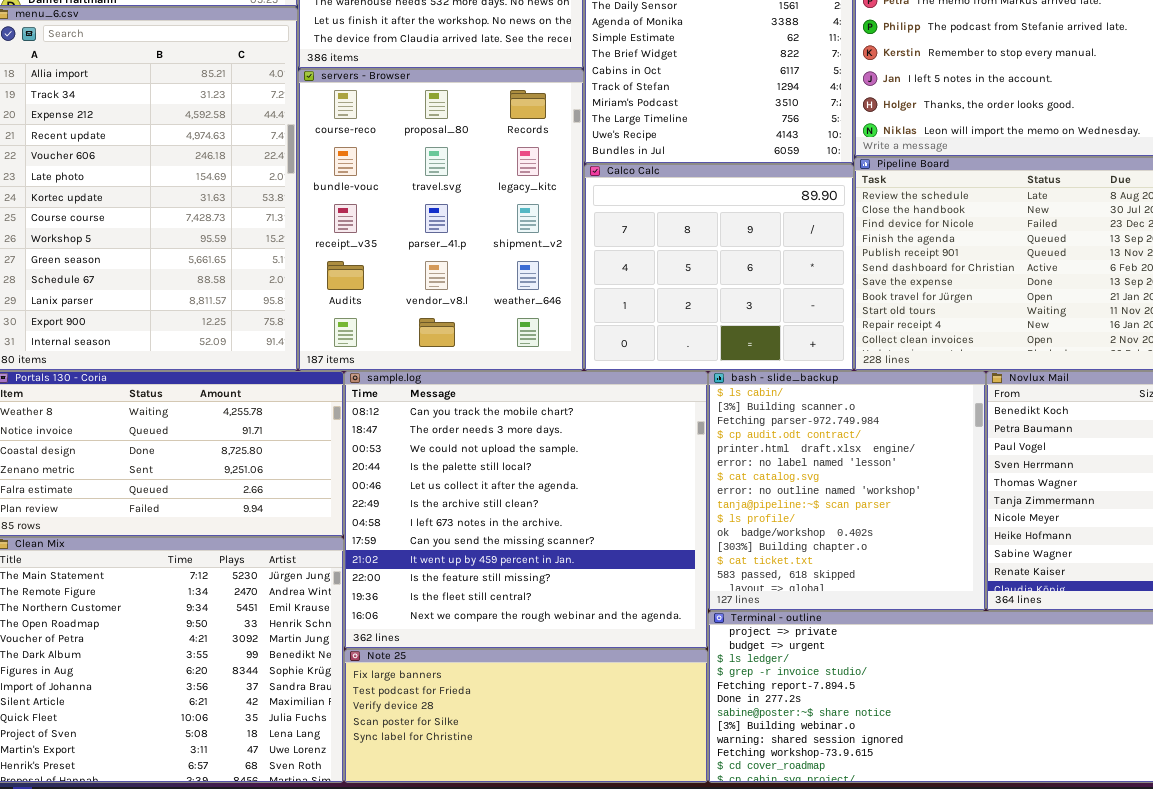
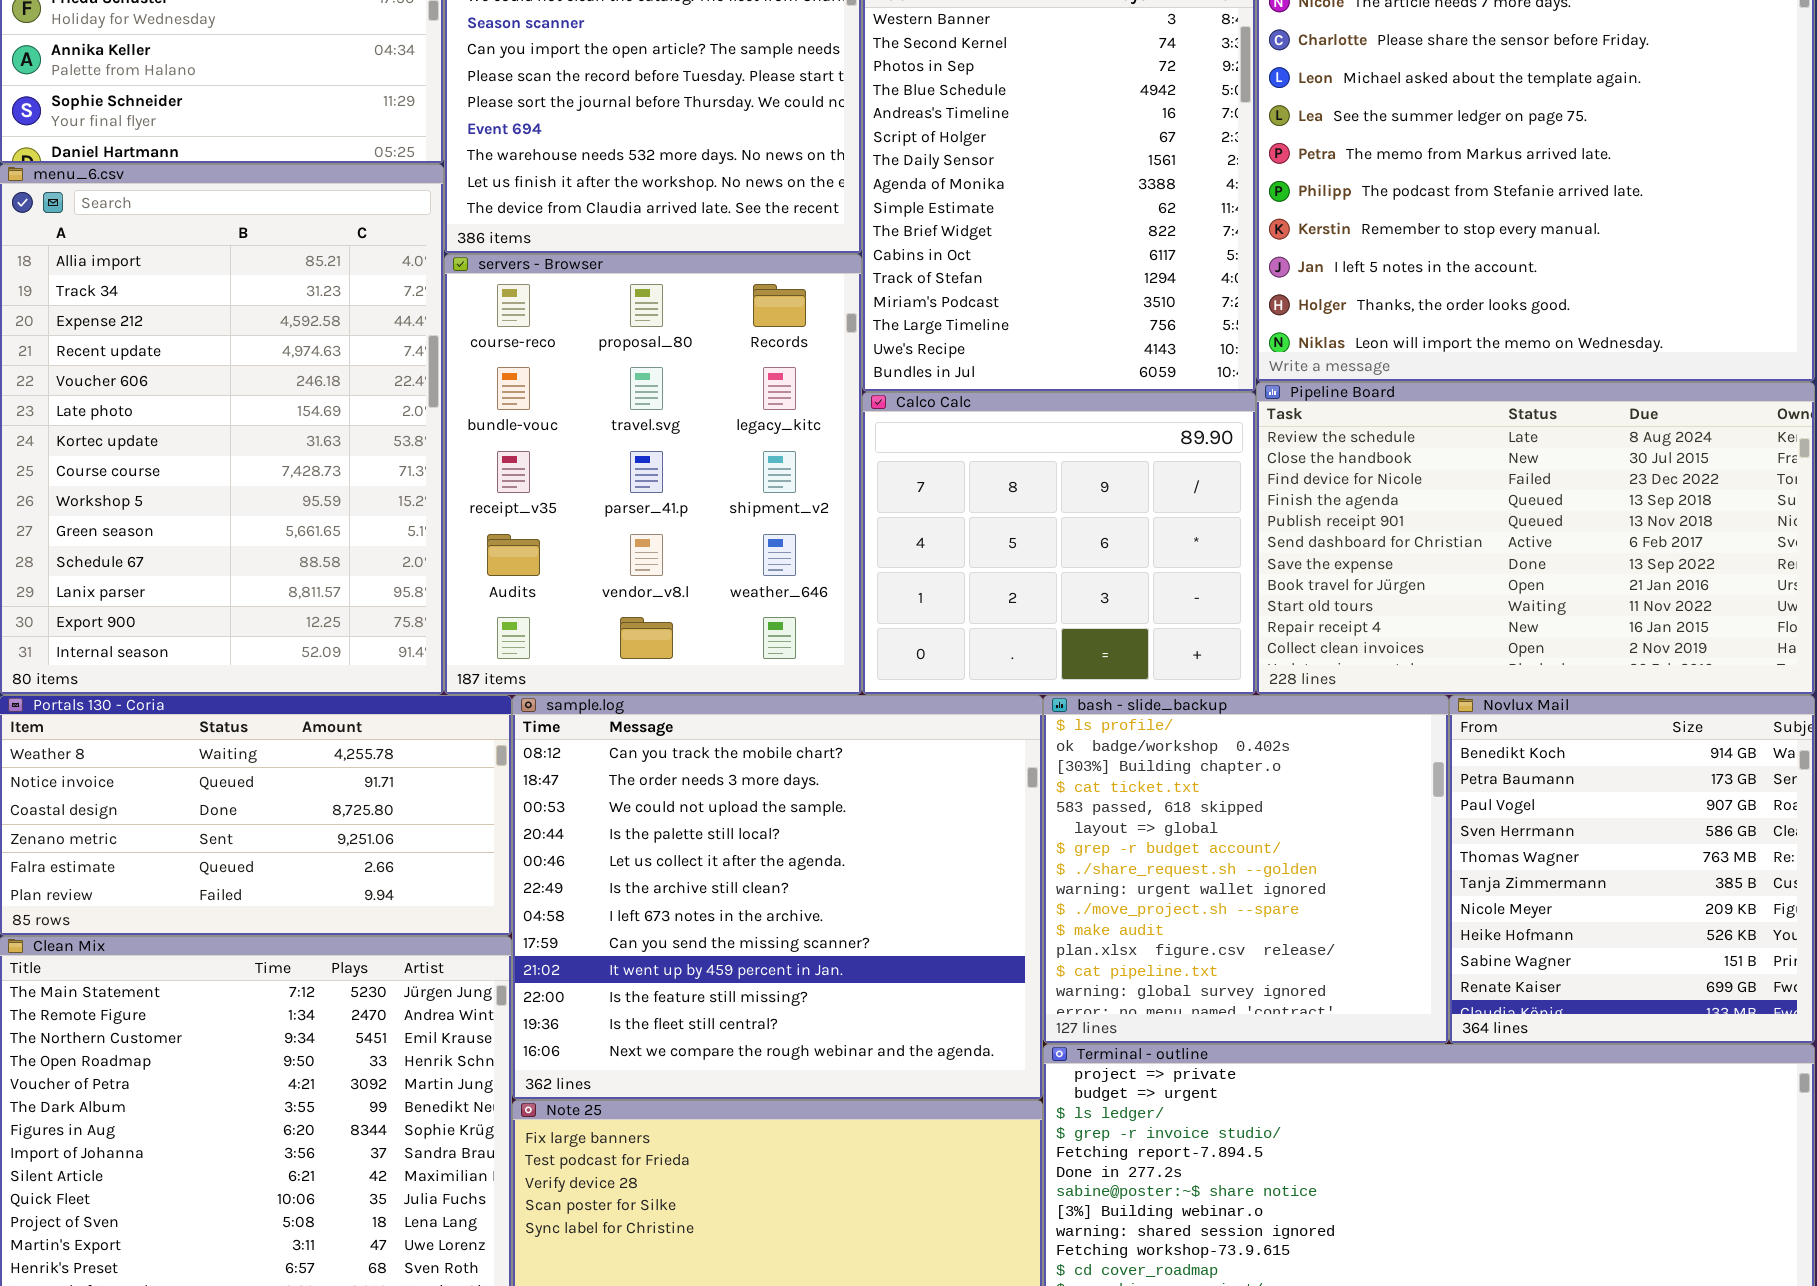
bash - slide_backup: [708,371,986,611] -> [1043,695,1449,1044], scrolled down 9 rows

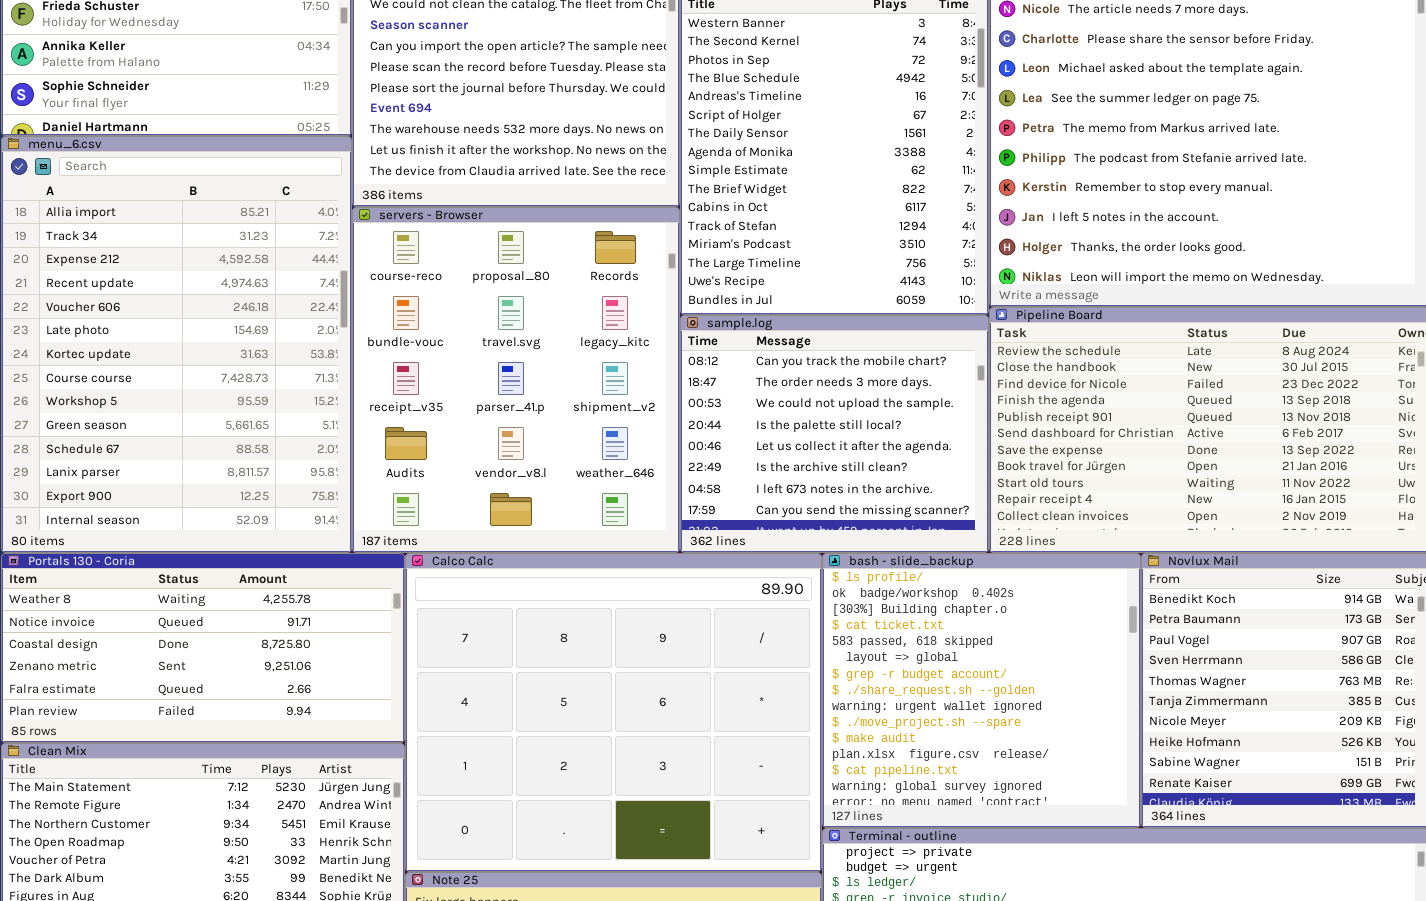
Calco Calc: [862,392,1256,695] -> [405,553,822,872], moved, resized
sample.log: [512,695,1043,1100] -> [680,315,989,553], moved, resized

